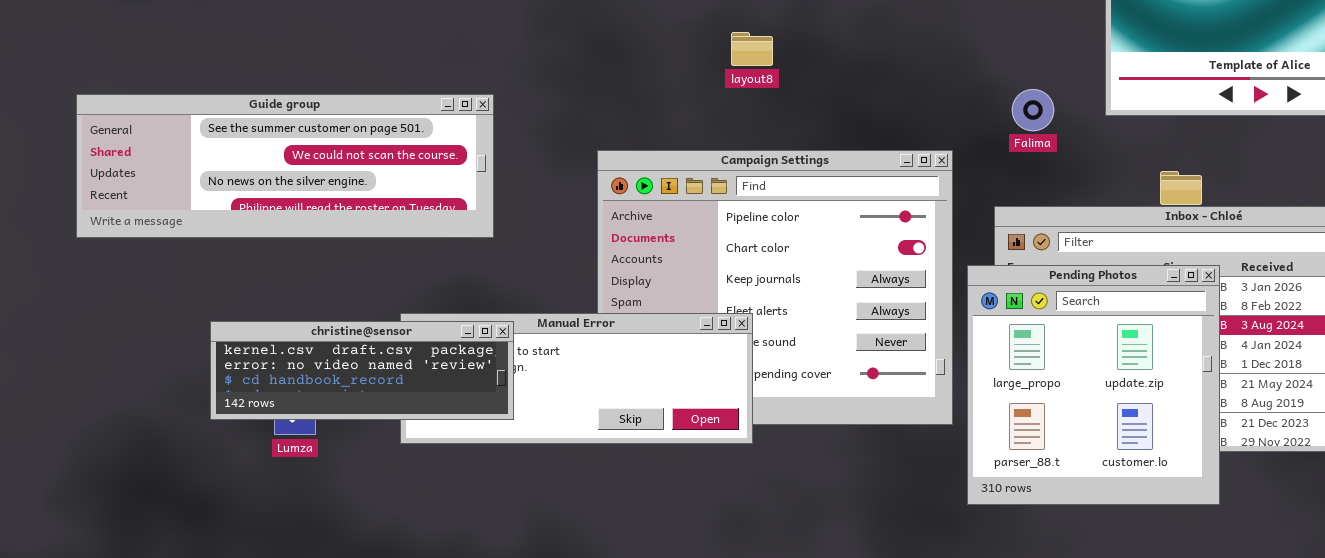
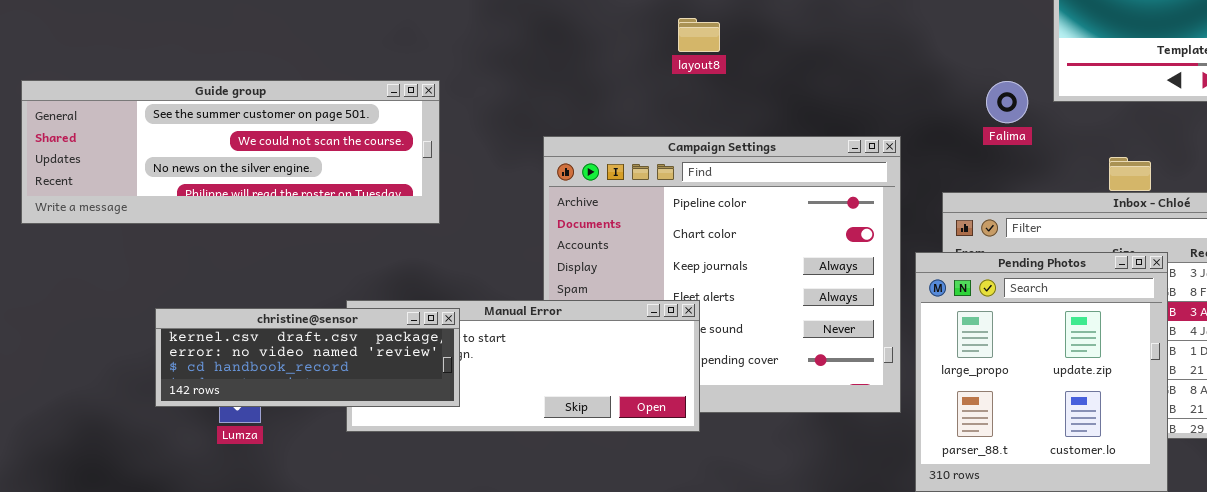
Falima: [1012,89,1054,131] -> [986,81,1028,123], moved

